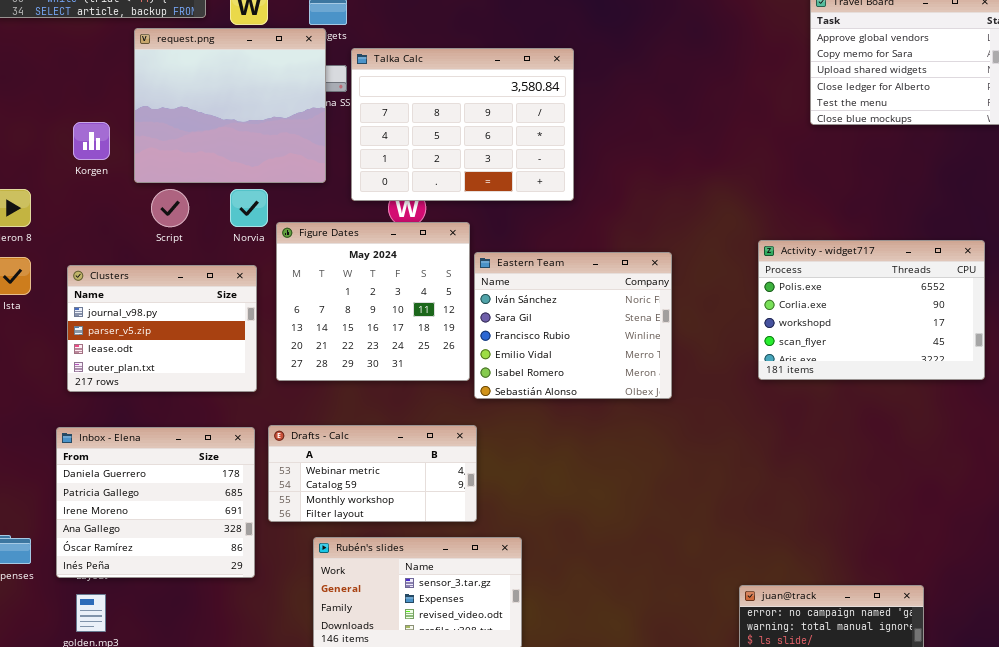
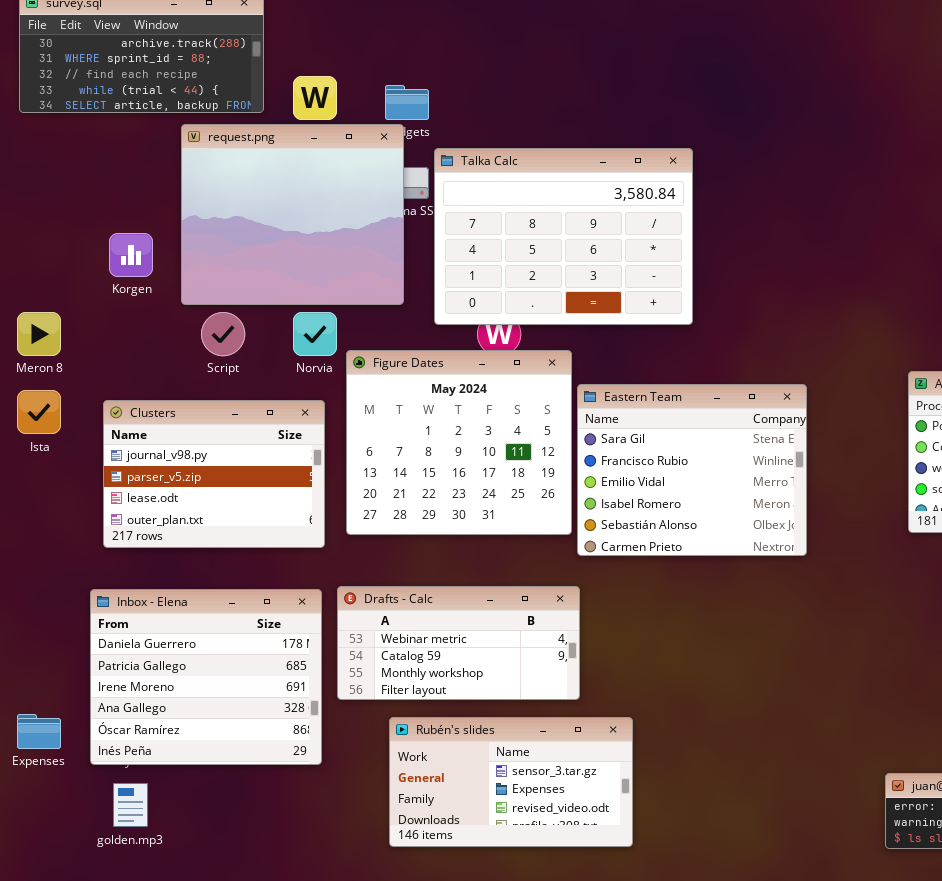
Eastern Team: [474,252,672,399] -> [577,384,807,556], scrolled down 1 row

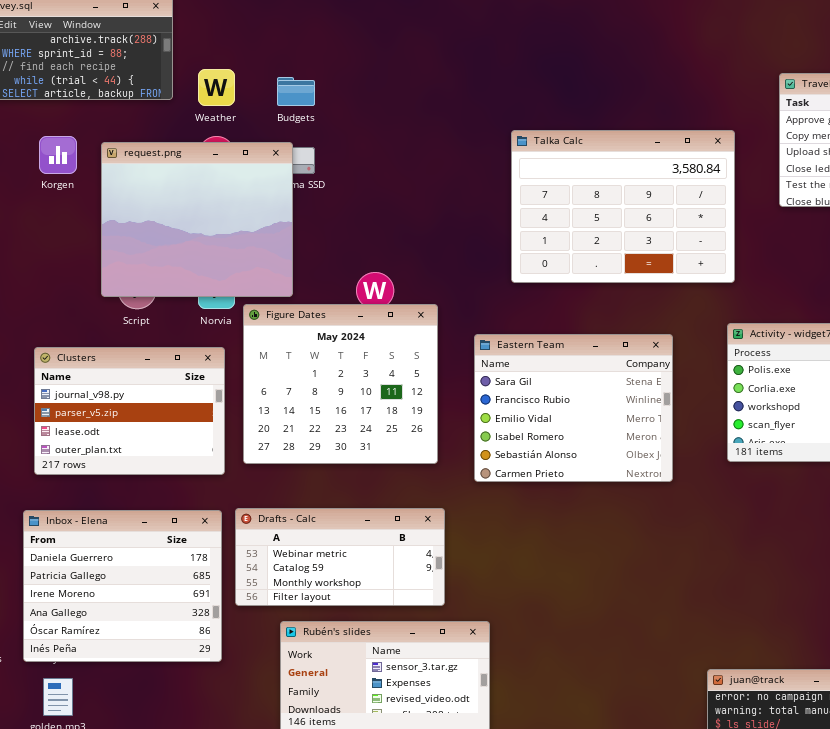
request.png: [181,124,404,305] -> [101,142,293,297], moved
Talka Calc: [434,148,693,325] -> [511,130,735,283], moved
Korgen: [109,233,153,277] -> [39,136,77,174], moved
Eastern Team: [577,384,807,556] -> [474,334,673,482], moved

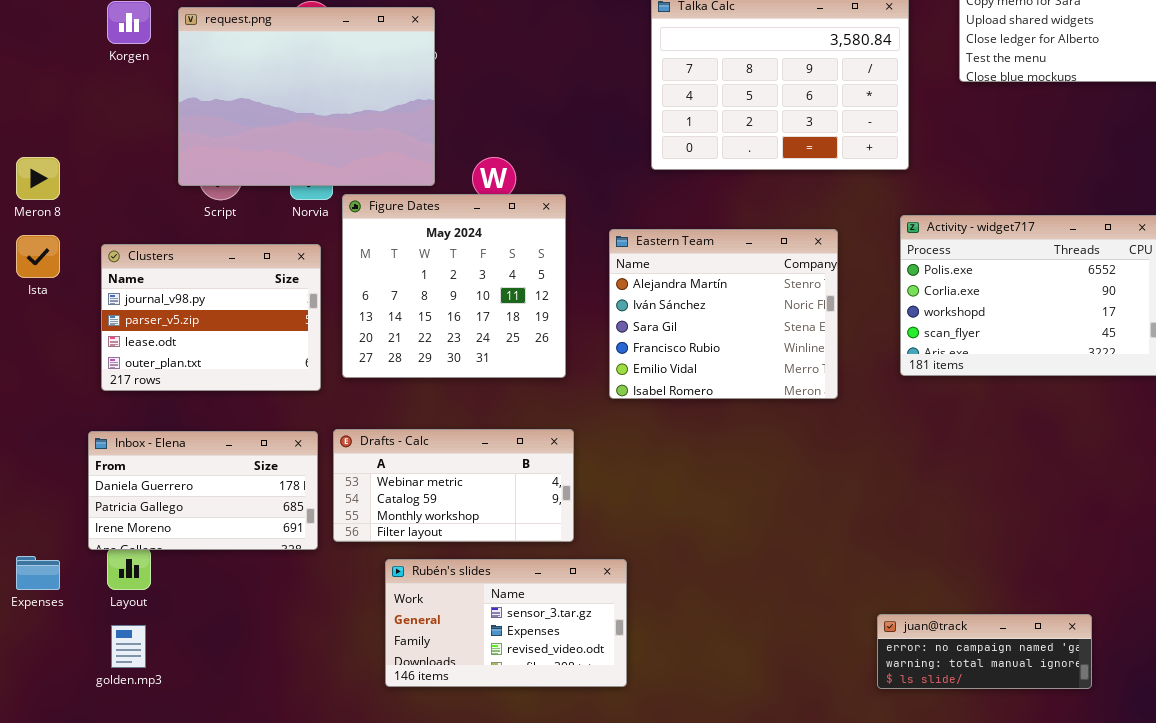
request.png: [101,142,293,297] -> [178,7,435,186], resized
Eastern Team: [474,334,673,482] -> [609,229,838,399], scrolled up 2 rows
Inbox - Elena: [23,510,222,662] -> [88,431,318,550], resized

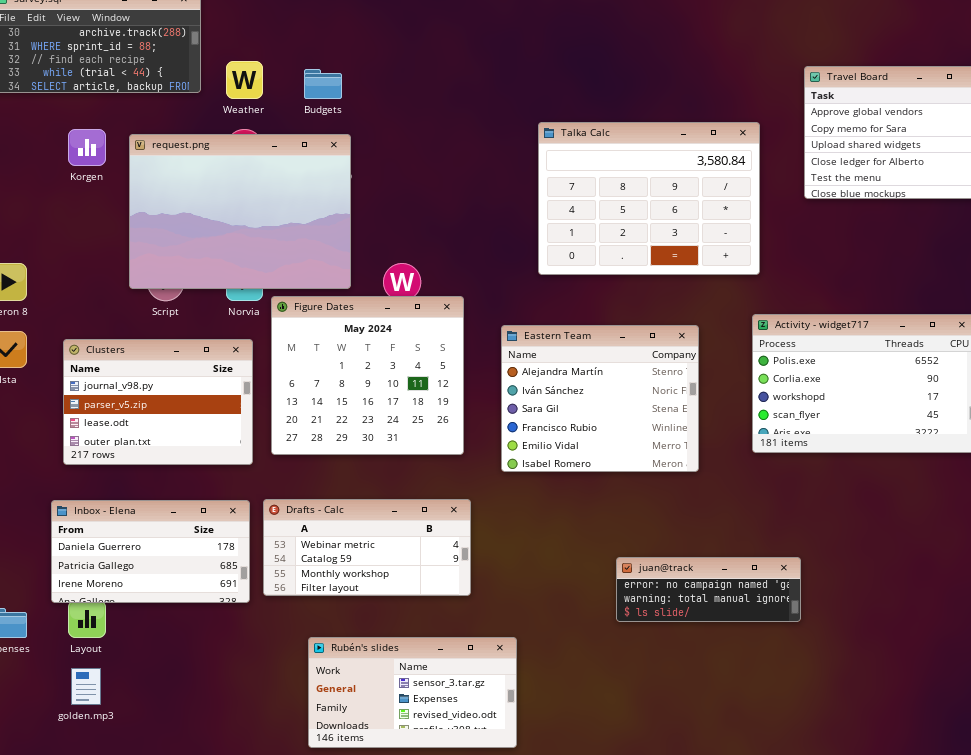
Rubén's slides: [385,559,627,687] -> [308,637,517,748], moved
juan@track: [877,614,1092,689] -> [616,557,801,622], moved

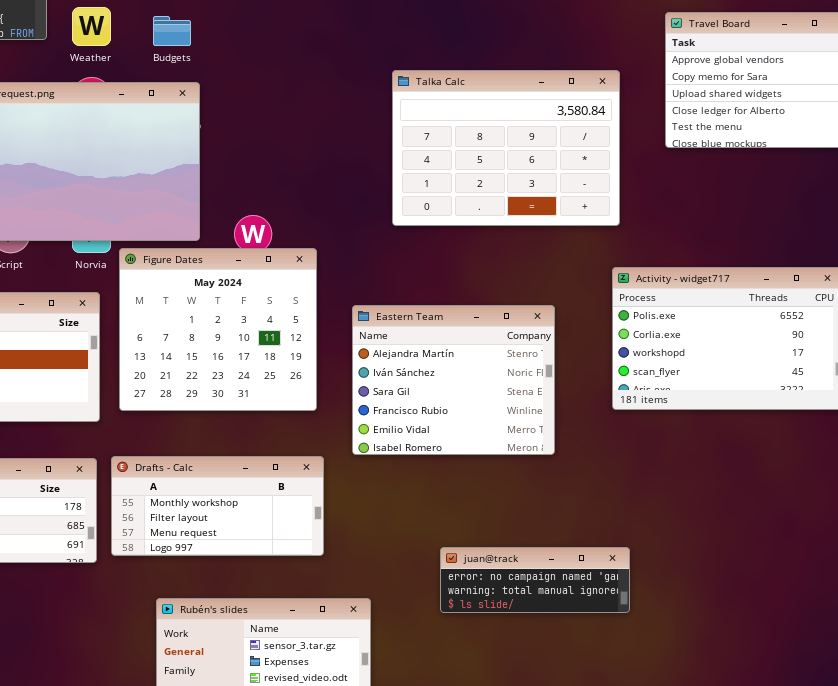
Eastern Team: [501,325,699,472] -> [352,305,555,455], moved
Drafts - Calc: [263,499,471,596] -> [111,456,324,556], scrolled down 2 rows
juan@track: [616,557,801,622] -> [440,547,630,613], moved

